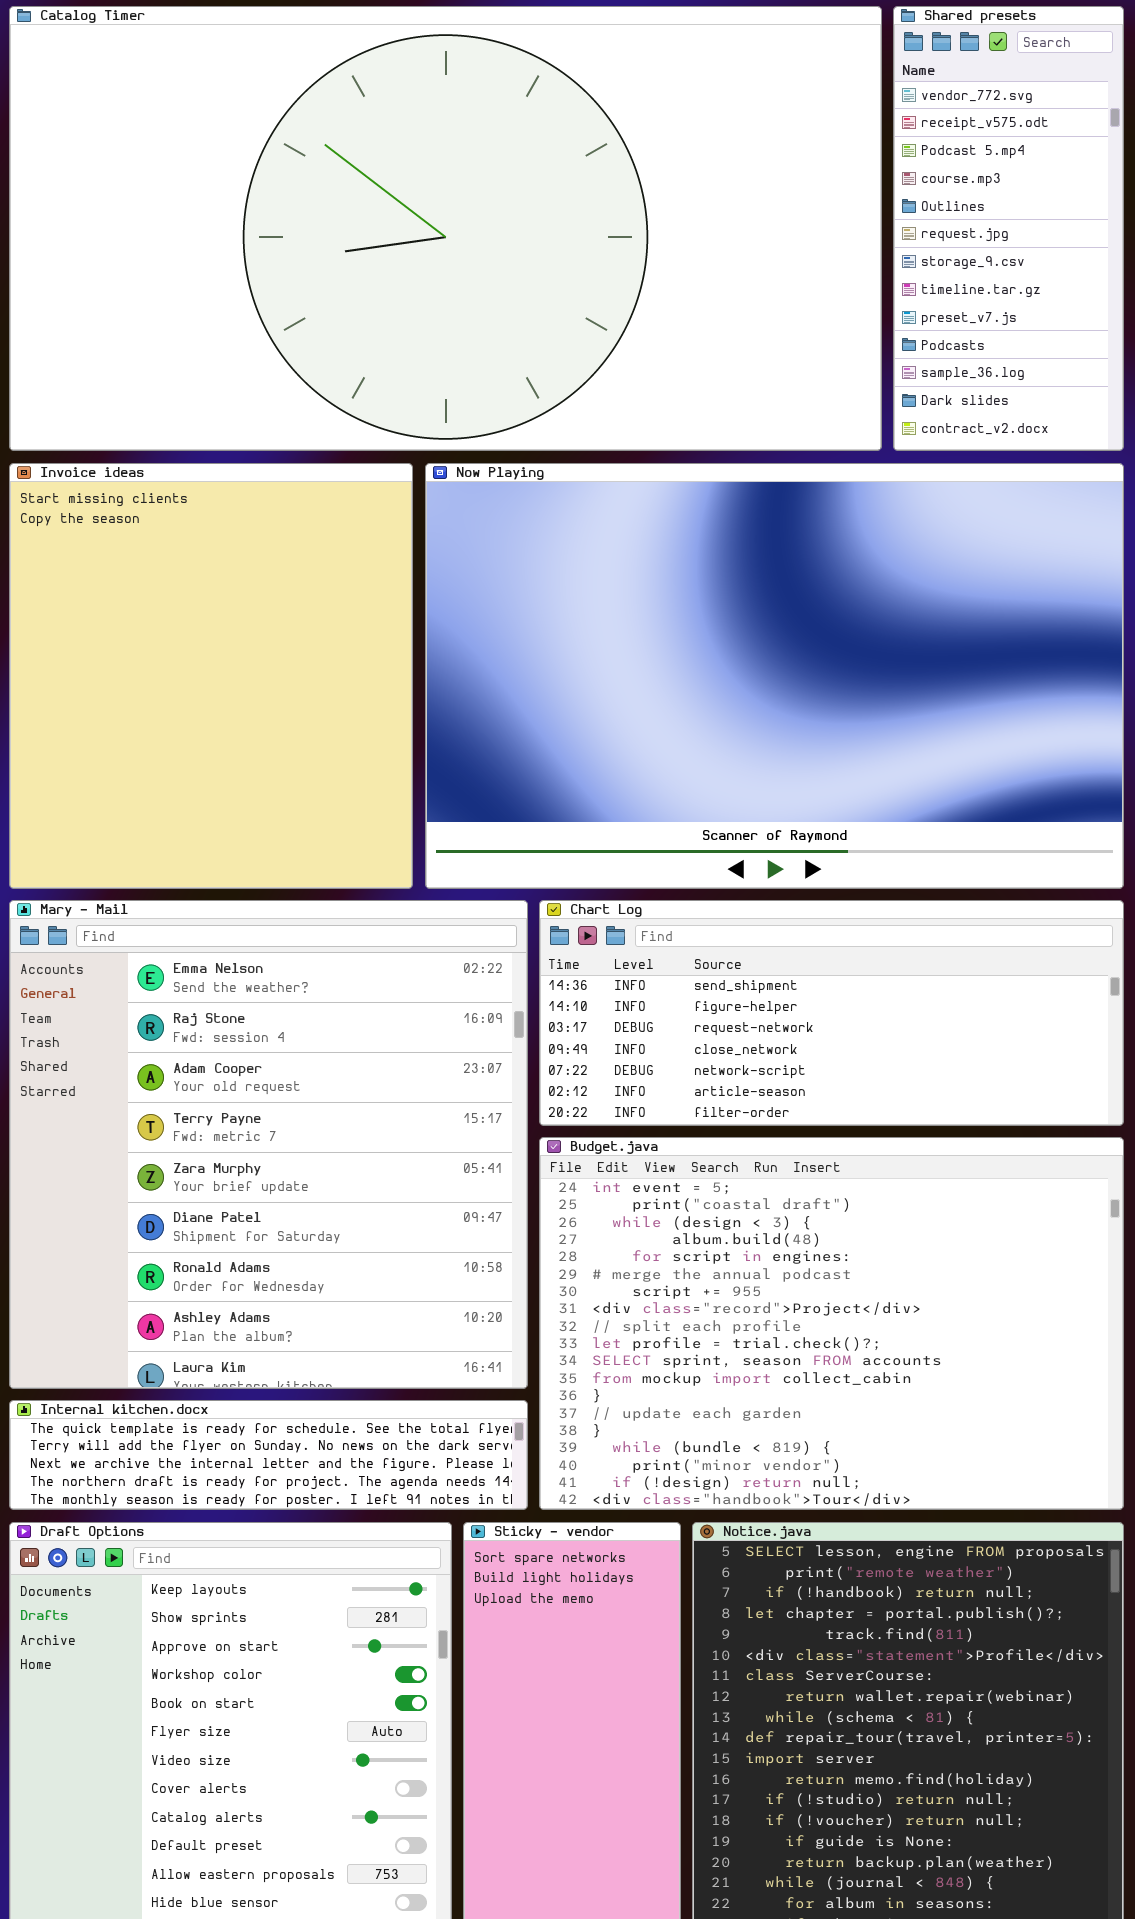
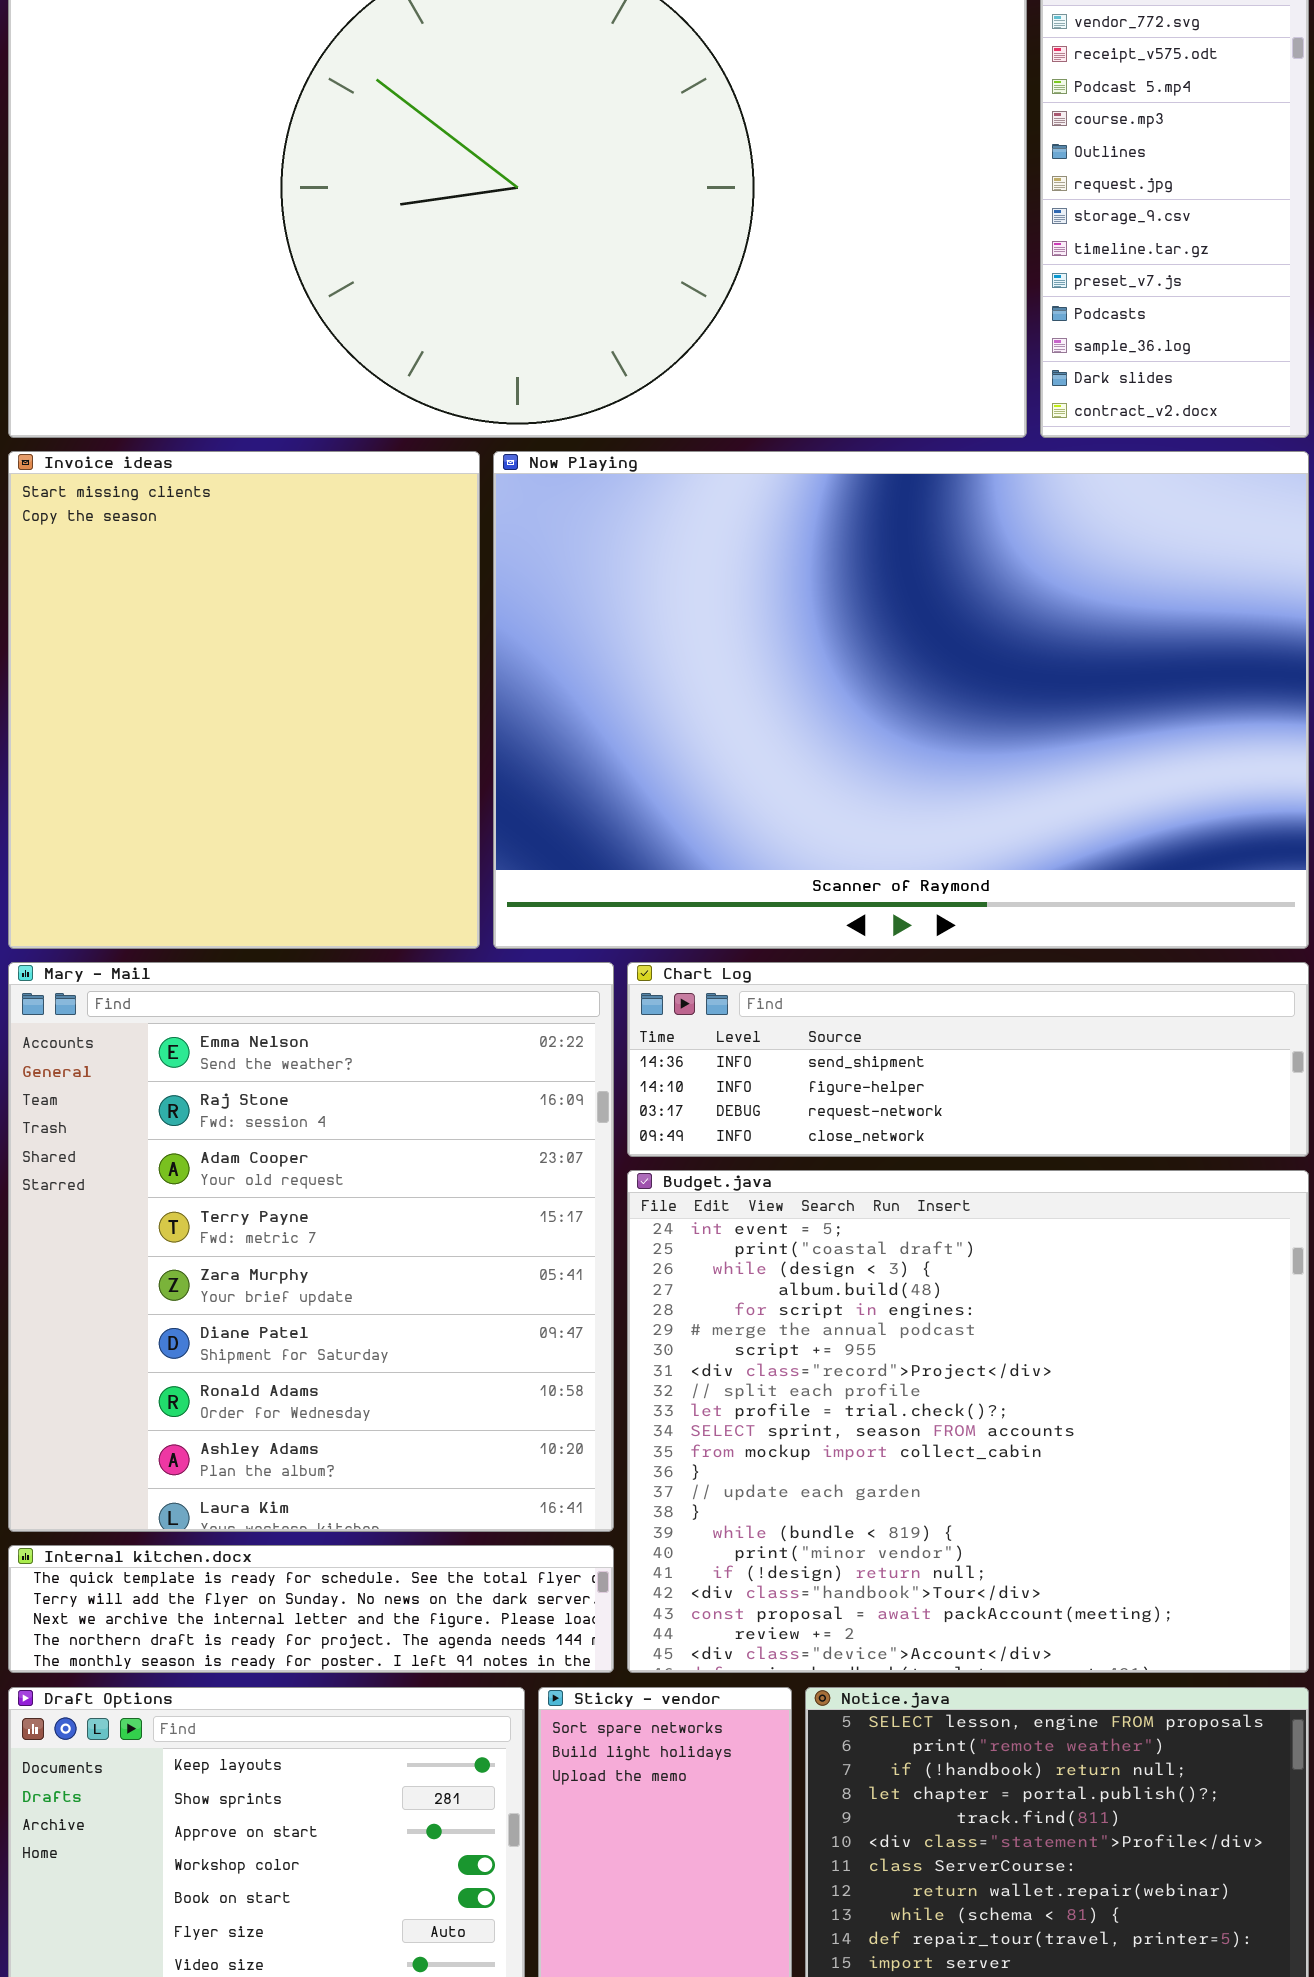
Chart Log: [539,900,1124,1126] -> [627,962,1309,1157], resized
Budget.java: [539,1137,1124,1510] -> [627,1170,1309,1673], resized

